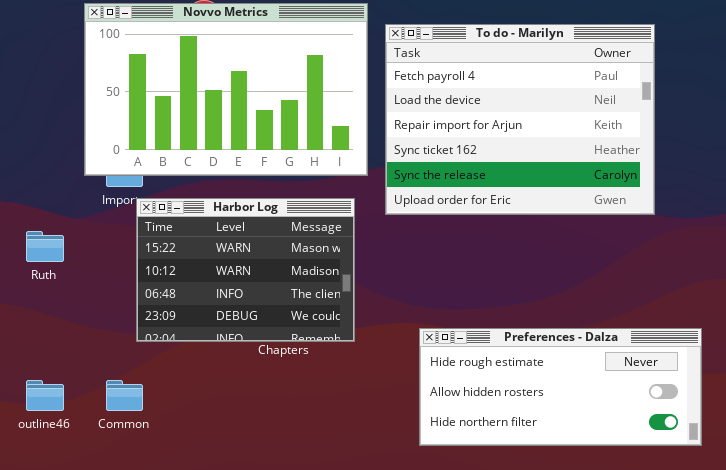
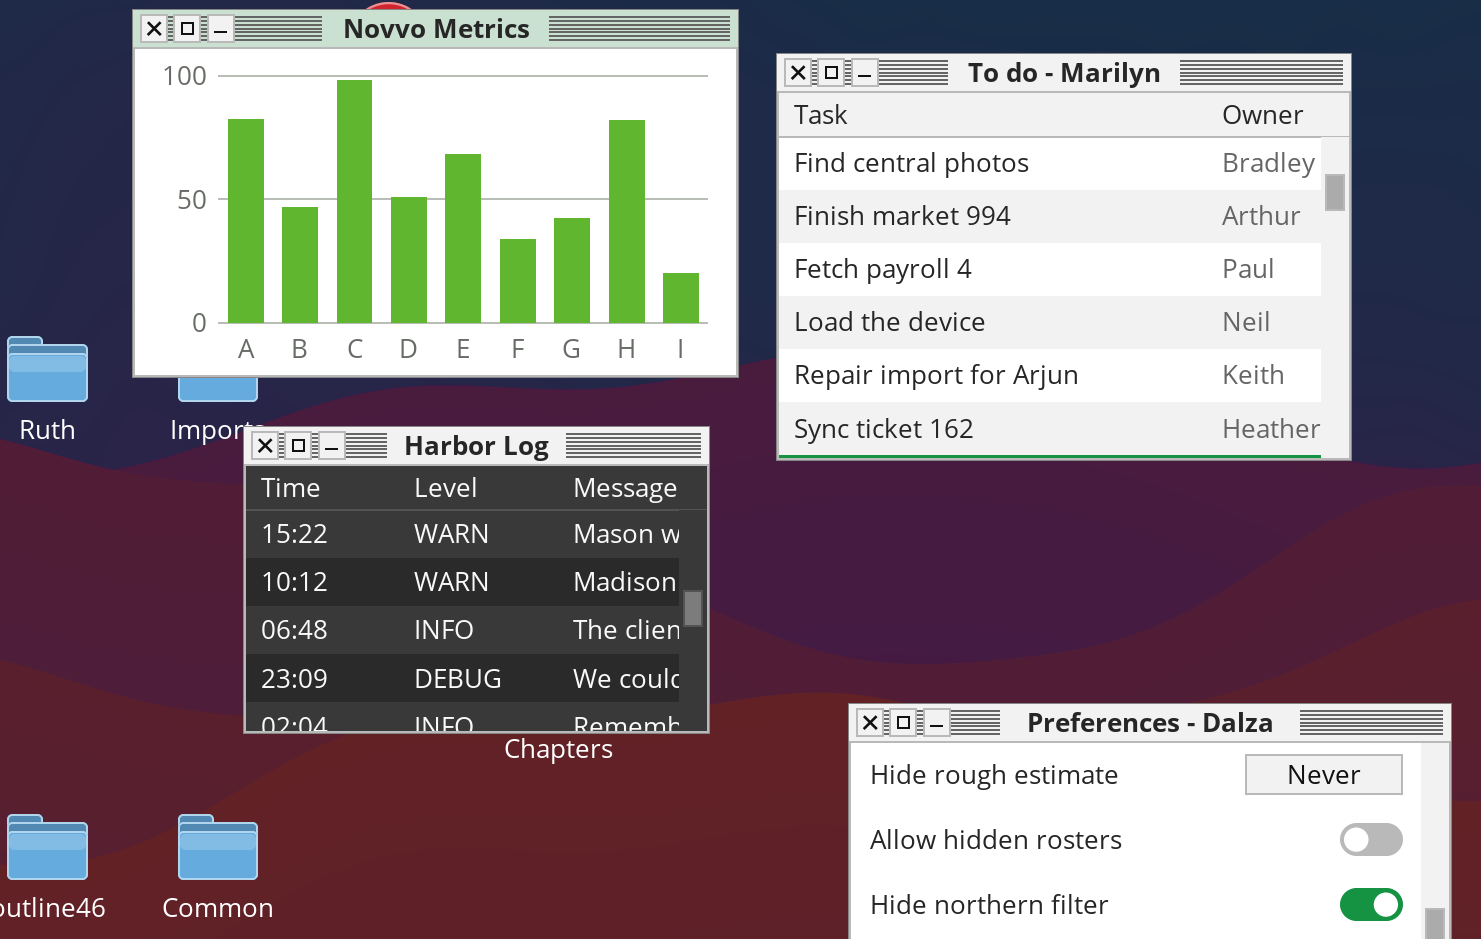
To do - Marilyn: [385,24,655,215] -> [776,53,1352,461], scrolled up 2 rows
Ruth: [26,231,64,262] -> [7,336,88,402], moved

